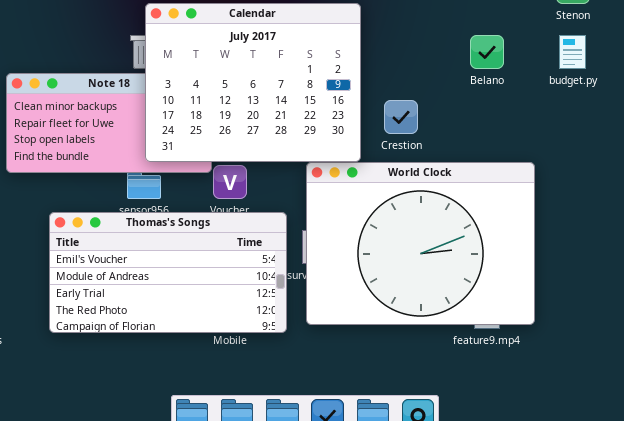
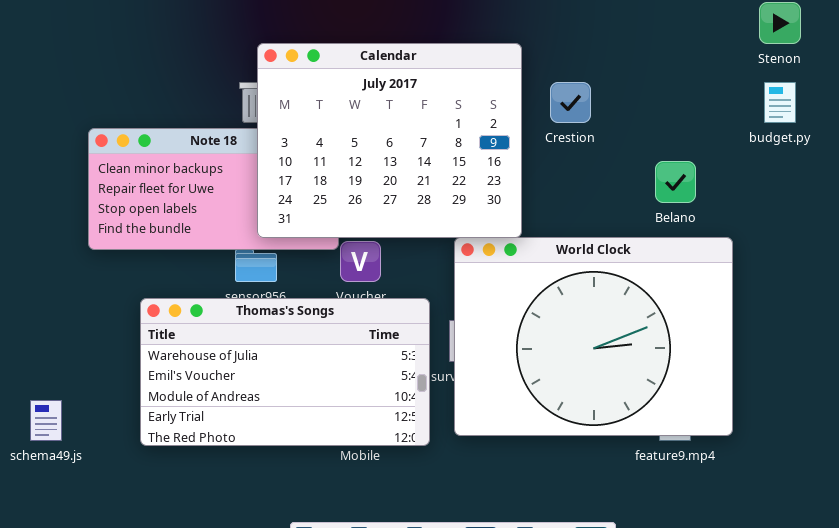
Belano: [470,35,504,69] -> [655,161,696,203], moved
Crestion: [384,100,418,134] -> [550,82,591,123], moved
Thomas's Songs: [49,212,287,333] -> [140,298,430,446], scrolled up 1 row

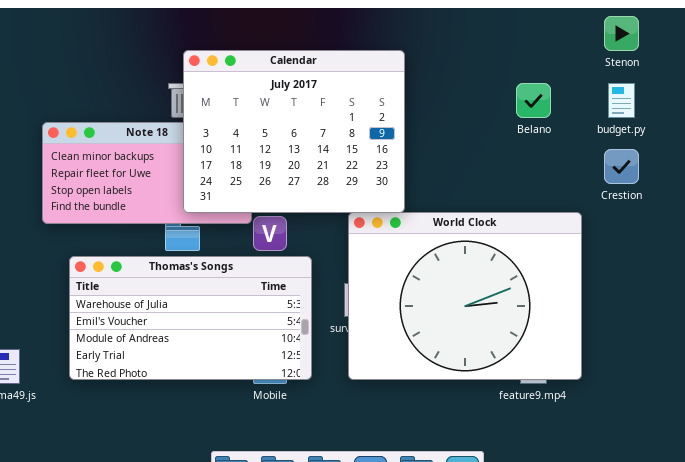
Crestion: [550,82,591,123] -> [604,149,639,184], moved
Belano: [655,161,696,203] -> [516,83,551,118], moved
Thomas's Songs: [140,298,430,446] -> [69,256,312,380], moved

